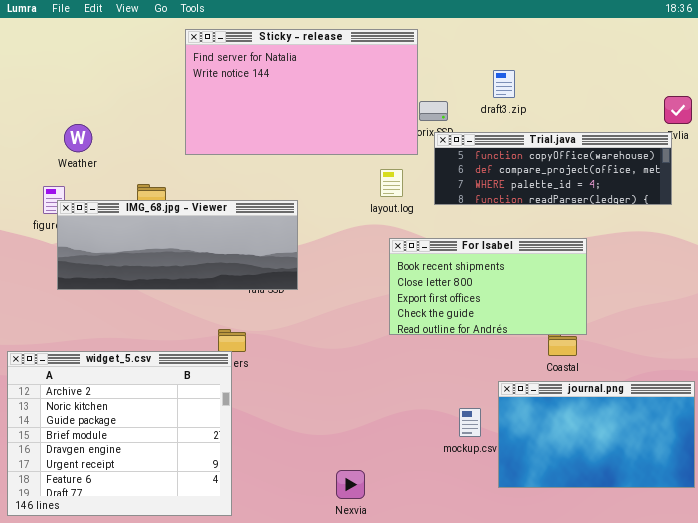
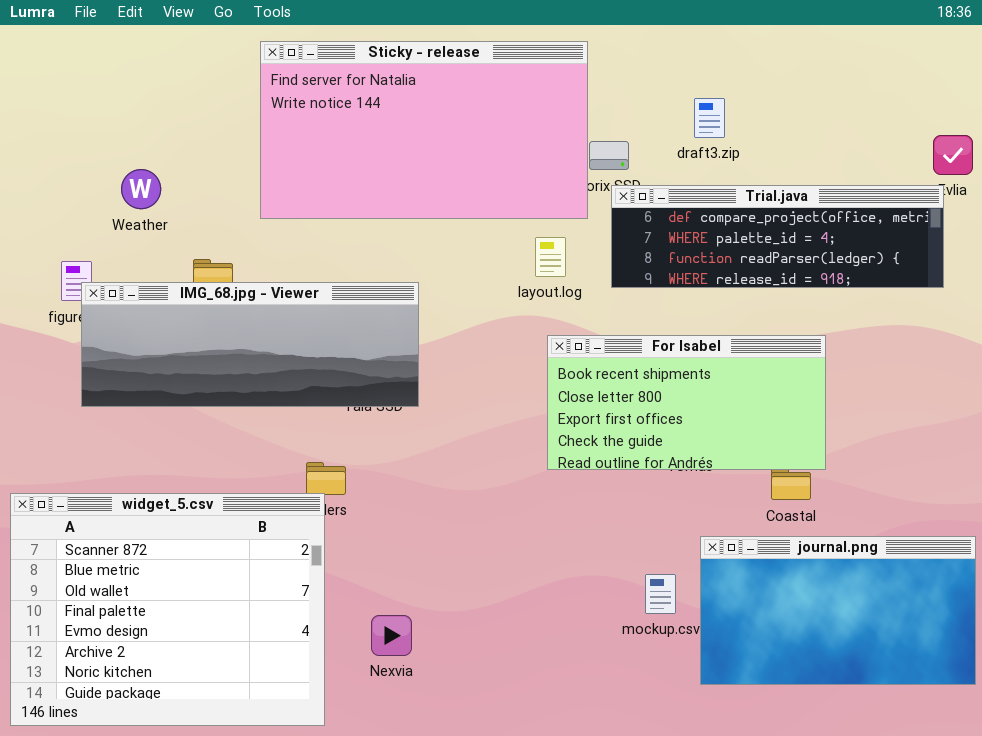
Weather: [64,124,92,152] -> [121,169,161,209], moved
Trial.java: [434,132,672,205] -> [611,185,944,288], scrolled down 1 row
widget_5.csv: [7,351,232,516] -> [10,493,325,726], scrolled up 5 rows
Nexvia: [336,470,365,499] -> [371,615,412,656], moved

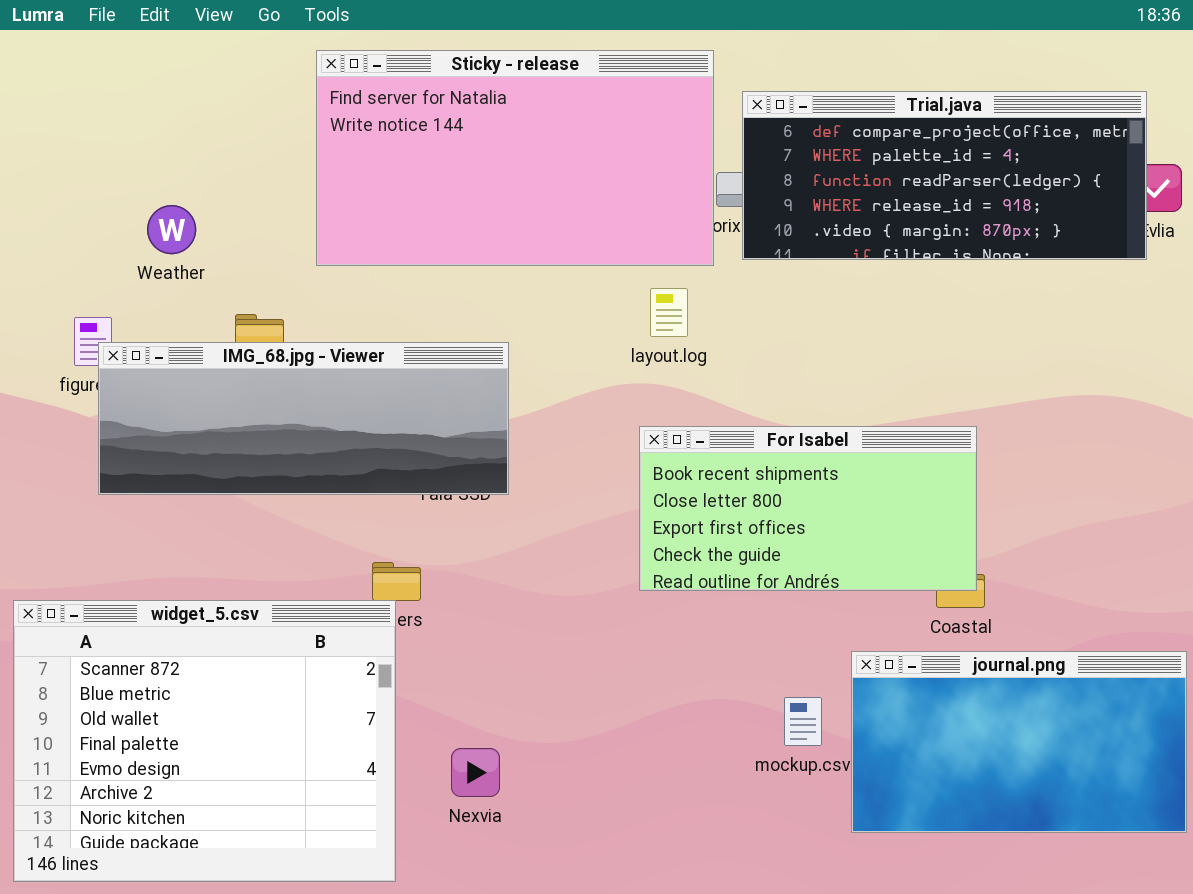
Trial.java: [611,185,944,288] -> [742,91,1147,260], moved, resized
For Isabel: [547,335,826,470] -> [639,426,977,591], moved

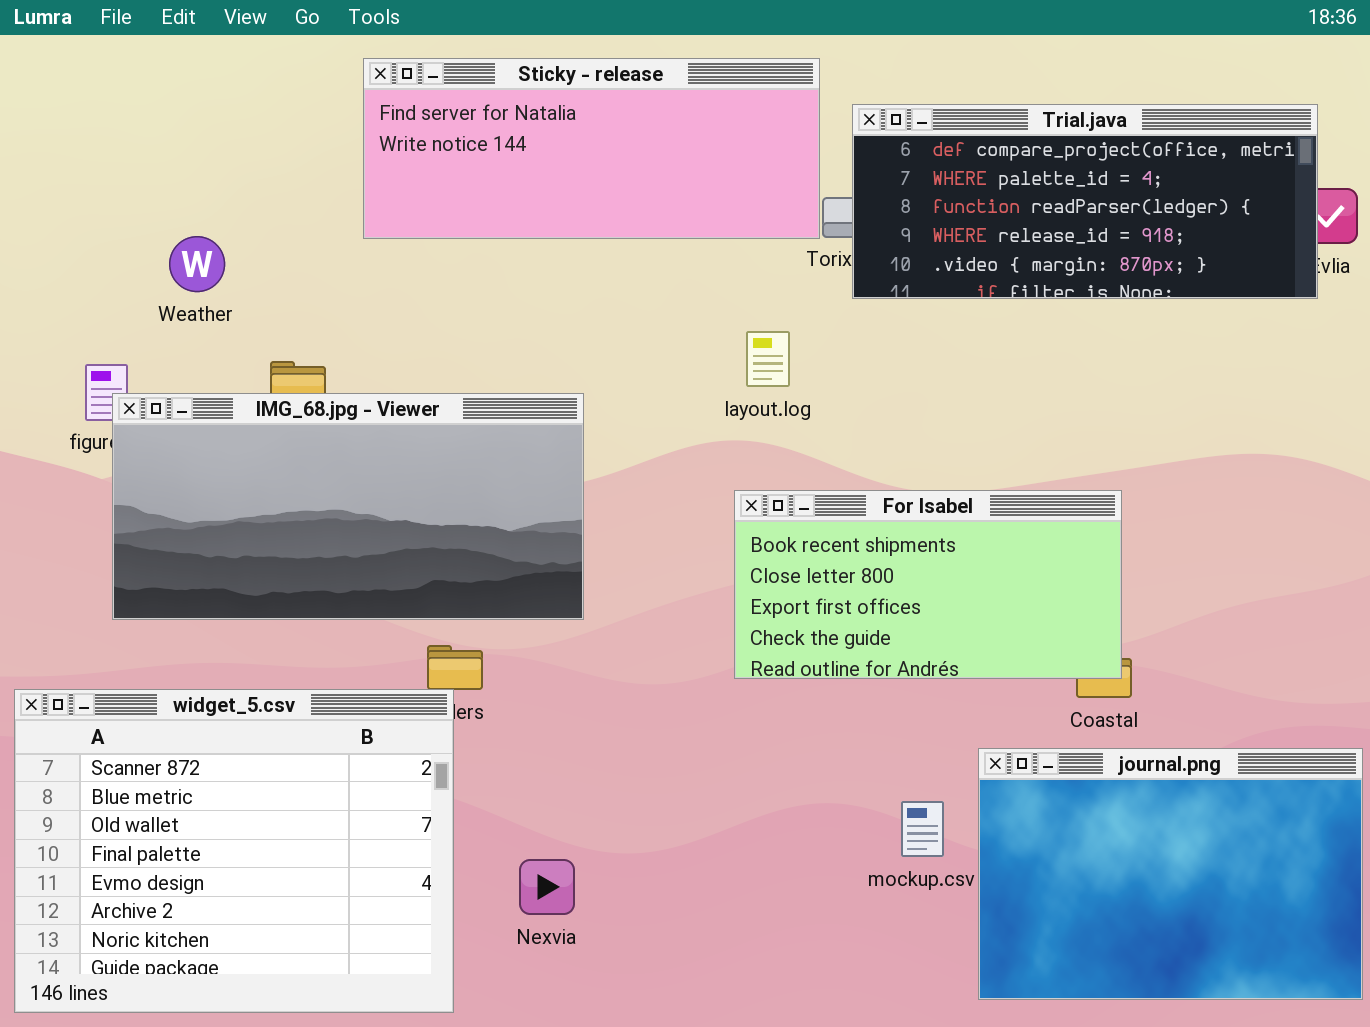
Sticky - release: [316,50,714,266] -> [363,58,820,239], resized
IMG_68.jpg - Viewer: [98,342,509,495] -> [112,393,584,620], resized
journal.png: [851,651,1187,833] -> [978,748,1363,1000], resized

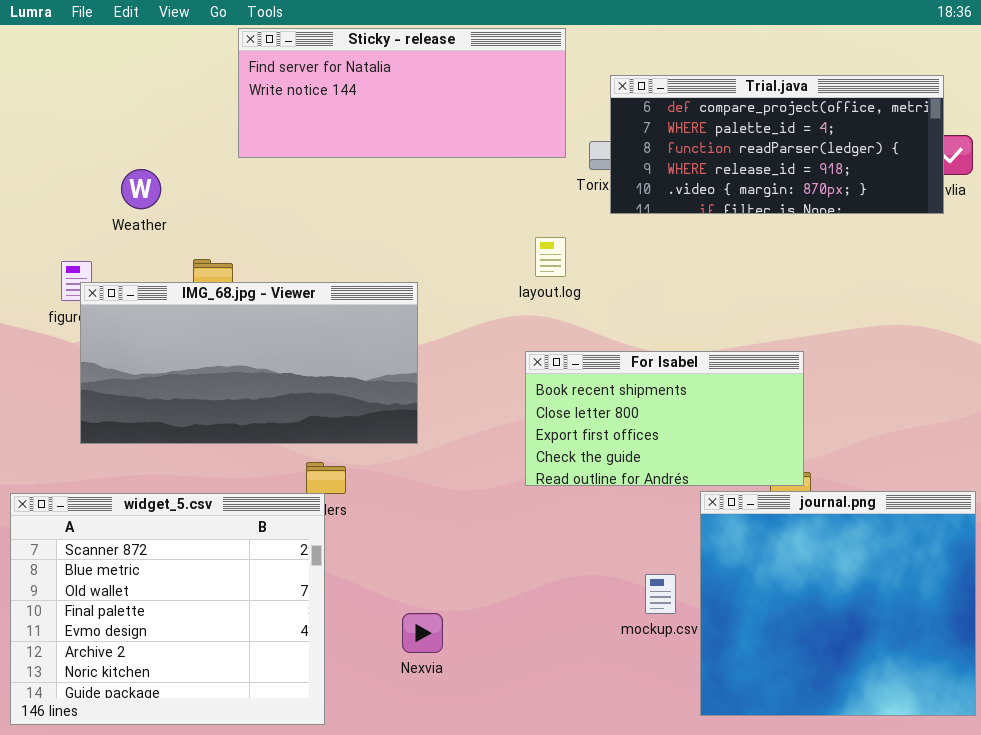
Sticky - release: [363,58,820,239] -> [238,28,566,158], moved
journal.png: [978,748,1363,1000] -> [700,491,976,716], resized
Nexvia: [519,859,575,915] -> [402,613,443,653], moved

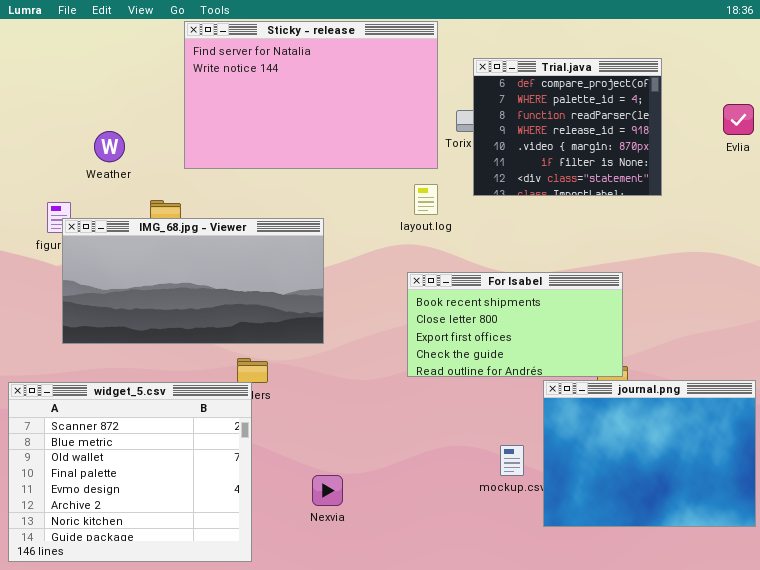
Sticky - release: [238,28,566,158] -> [184,21,438,169], resized
Trial.java: [610,75,944,214] -> [473,58,662,196], resized
journal.png: [700,491,976,716] -> [543,380,756,527], resized

